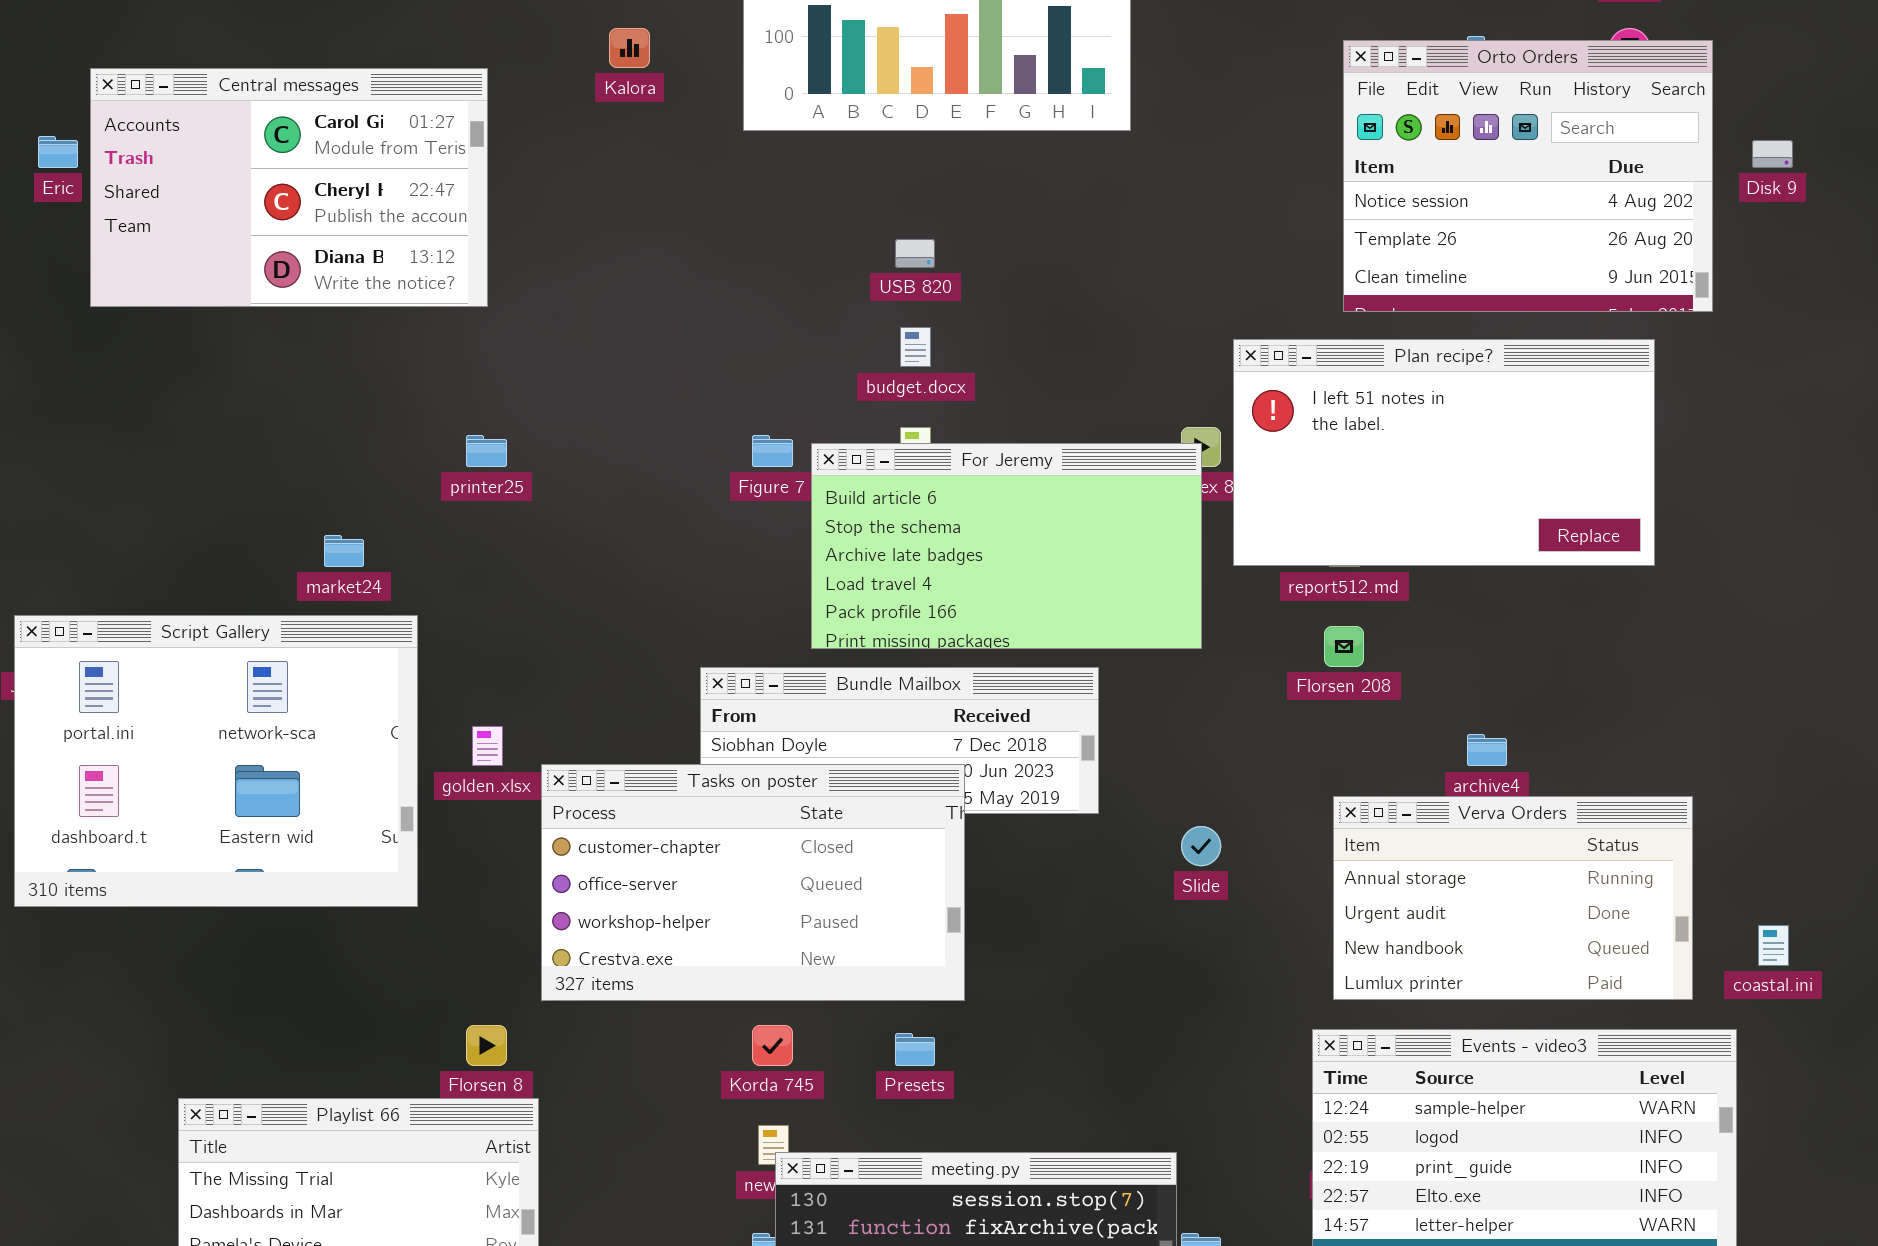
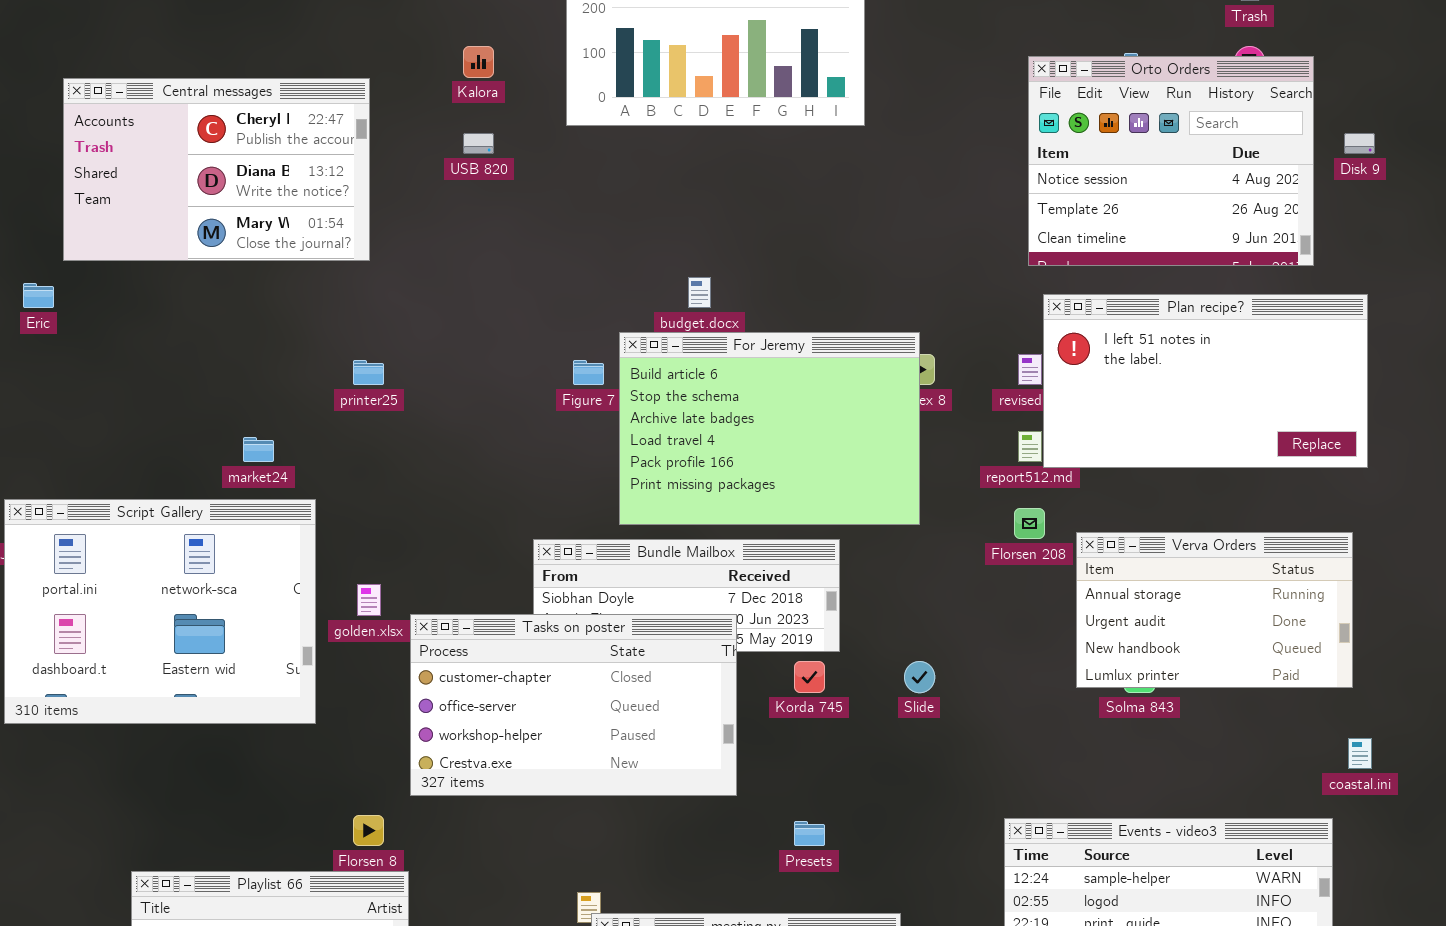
Central messages: [90,68,488,307] -> [63,78,370,261], scrolled down 1 row
Eric: [38,136,78,168] -> [23,283,54,308], moved
USB 820: [895,239,935,268] -> [463,133,494,154], moved
Plan recipe?: [1233,339,1655,566] -> [1043,294,1368,468], moved
For Jeremy: [811,443,1202,649] -> [619,332,920,525], resized
Verva Orders: [1333,796,1693,1000] -> [1076,532,1353,688], moved
Korda 745: [752,1025,793,1066] -> [794,661,825,693], moved
Presets: [895,1033,935,1066] -> [794,821,825,846], moved

